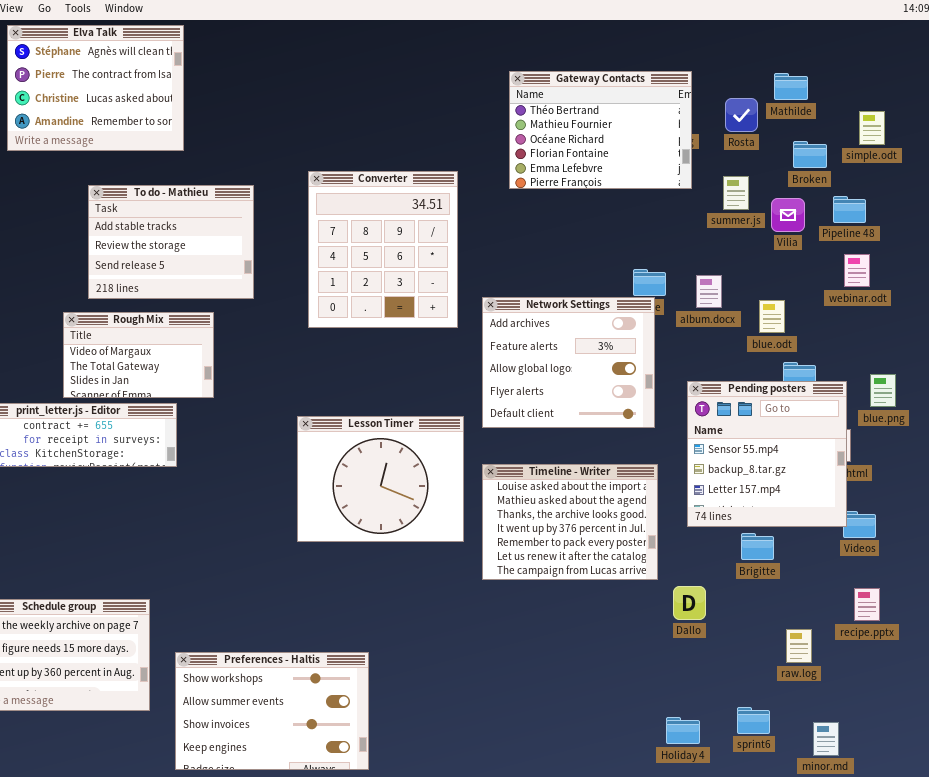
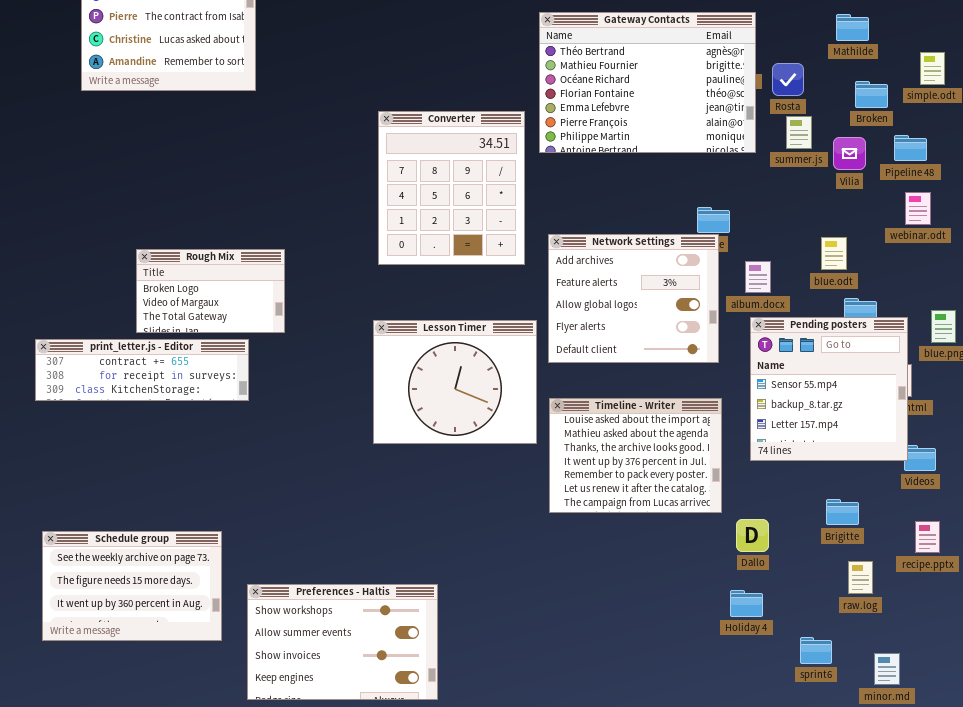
Gateway Contacts: [509,71,692,189] -> [539,12,756,153], resized
Rosta: [725,98,758,132] -> [772,63,804,96], moved
To do - Mathieu: [88,185,254,299] -> none, closed
album.docx: [696,275,722,308] -> [745,261,771,293], moved
Rough Mix: [63,312,214,398] -> [136,249,285,333], scrolled up 1 row
Lesson Timer: [297,416,464,542] -> [373,320,537,444], moved
Brigitte: [741,533,774,560] -> [826,499,859,525], moved
Holiday 4: [666,717,700,744] -> [730,590,763,617], moved

